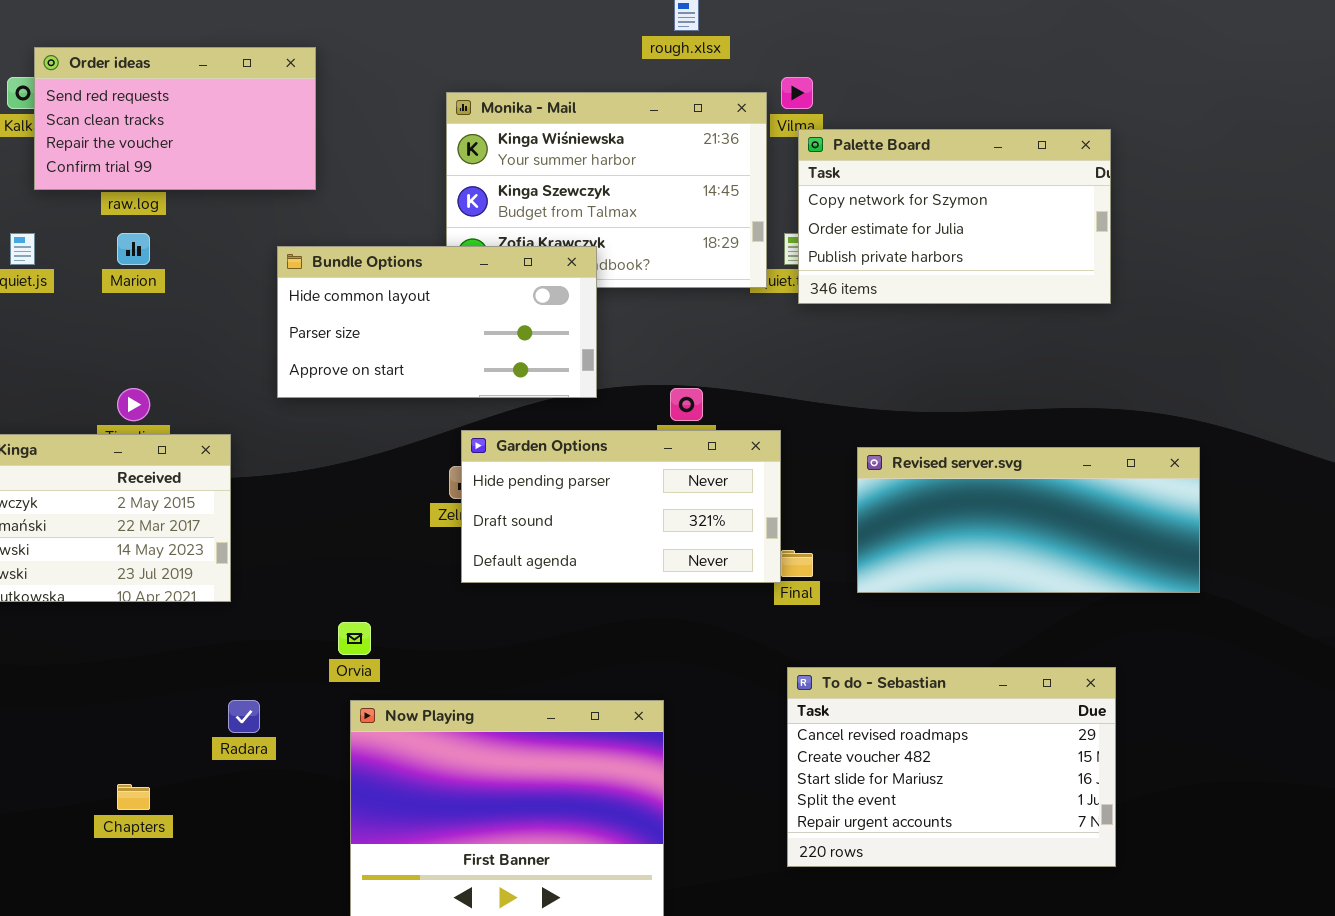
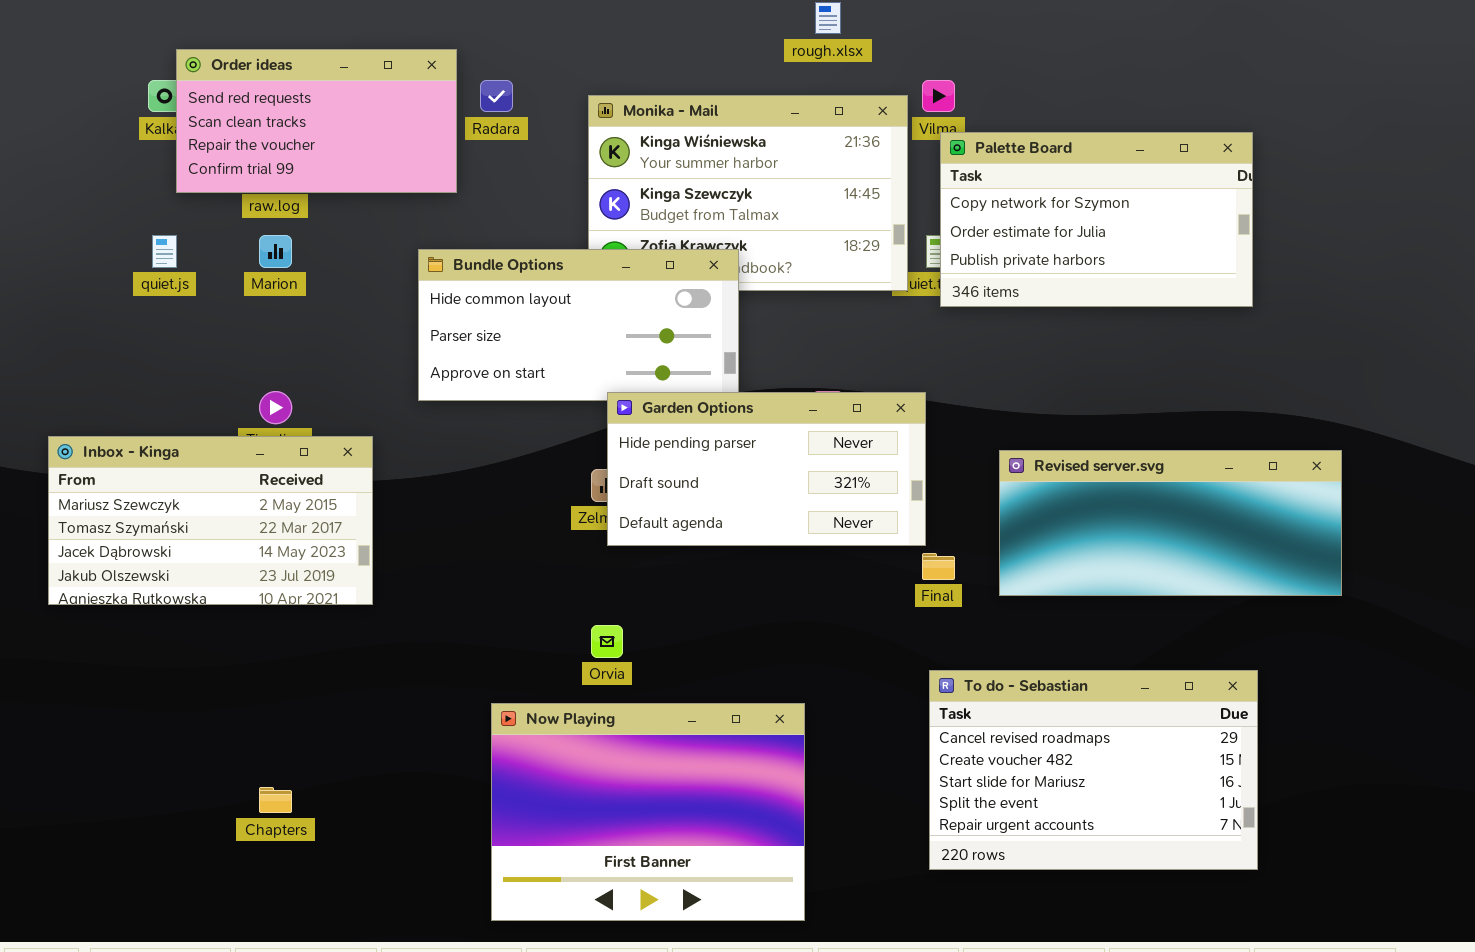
Garden Options: [461,430,781,583] -> [607,392,926,546], moved
Orvia: [338,622,371,655] -> [591,625,623,658], moved
Radara: [228,700,260,733] -> [480,80,513,112], moved

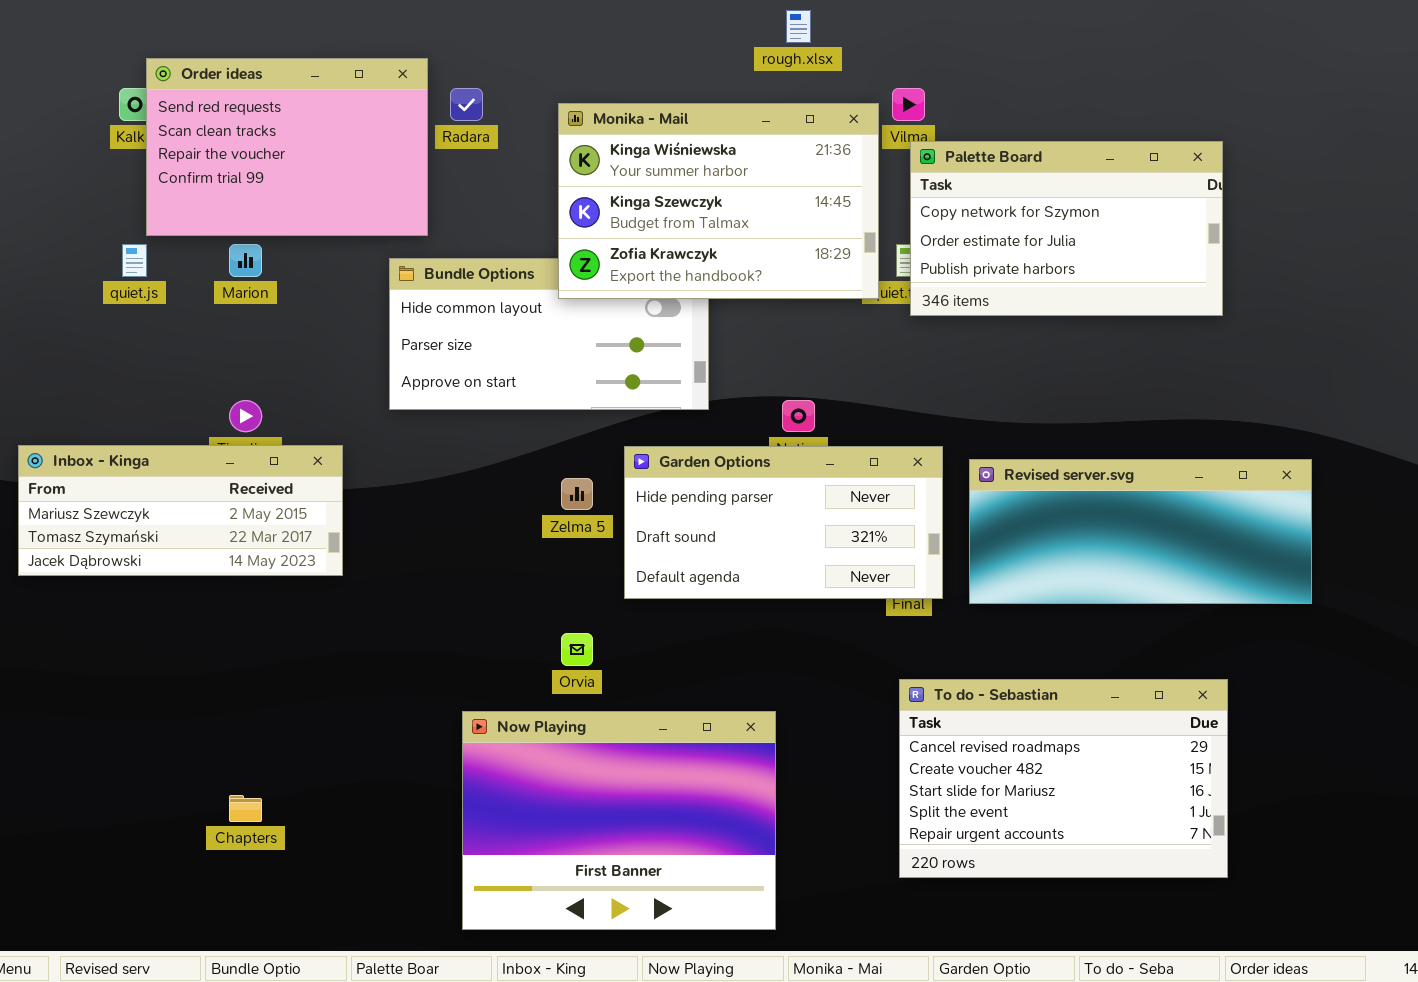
Order ideas: [176,49,457,193] -> [146,58,428,236], resized
Monika - Mail: [588,95,908,291] -> [558,103,879,299], raised
Garden Options: [607,392,926,546] -> [624,446,943,599], moved
Inbox - Kinga: [48,436,373,605] -> [18,445,343,576], resized

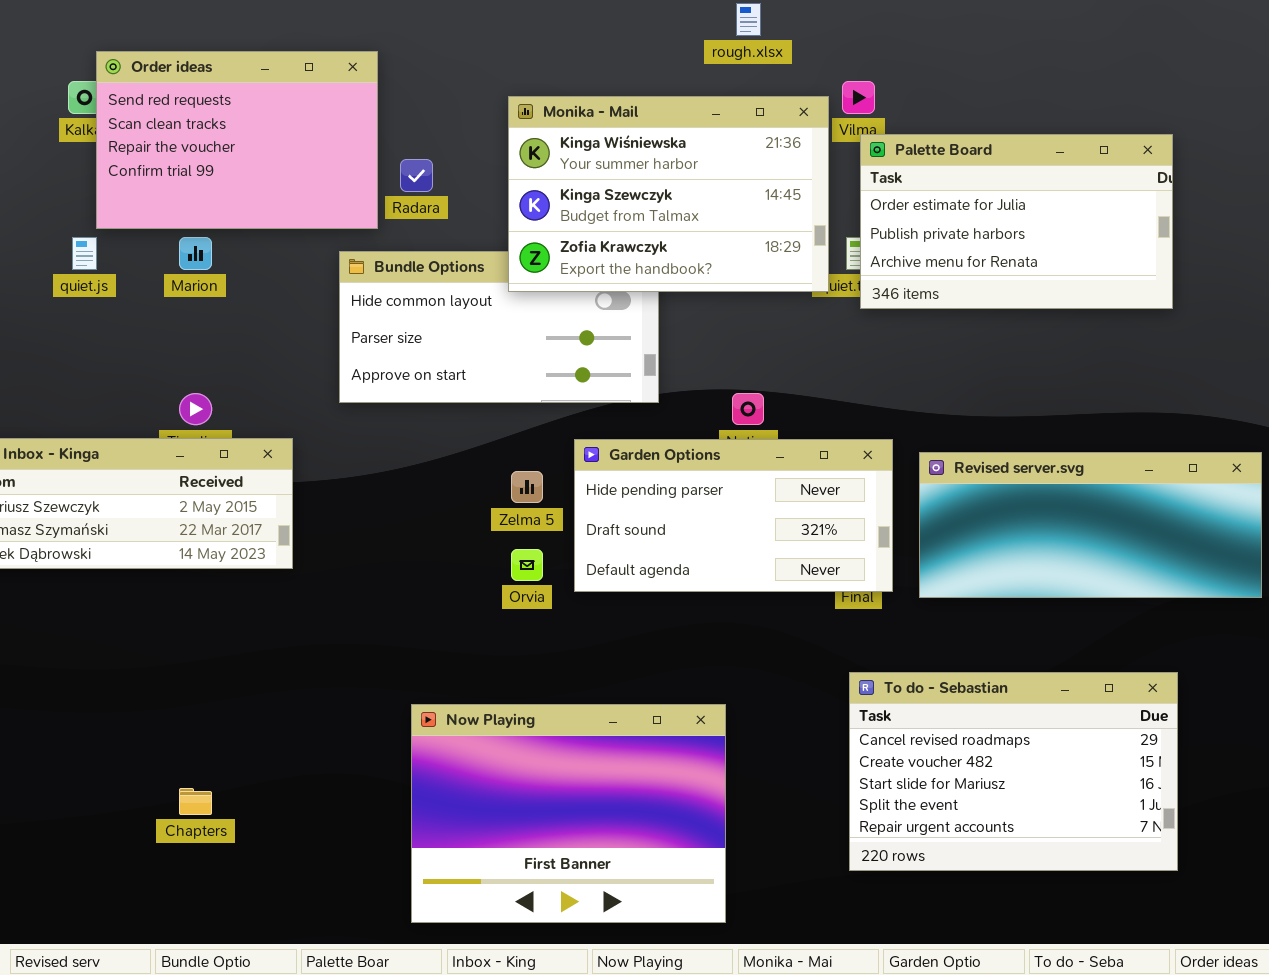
Radara: [450,88,483,121] -> [400,159,433,192], moved
Palette Board: [910,141,1223,316] -> [860,134,1173,309], scrolled down 1 row
Orvia: [561,633,593,666] -> [511,549,543,581], moved

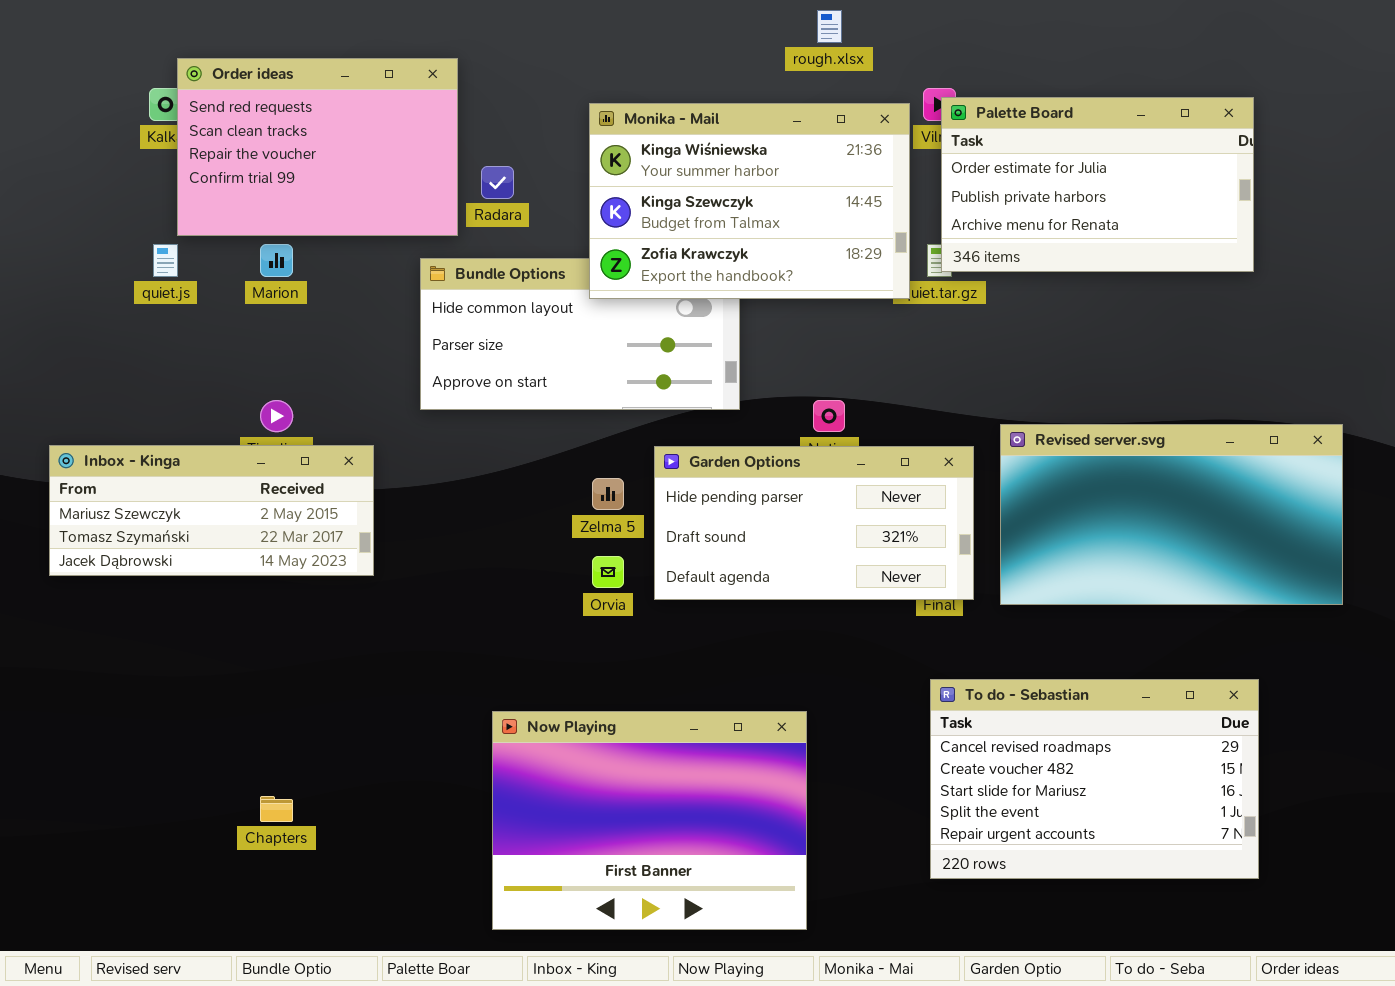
Palette Board: [860,134,1173,309] -> [941,97,1254,272], moved
Revised server.svg: [919,452,1262,598] -> [1000,424,1343,605], resized

